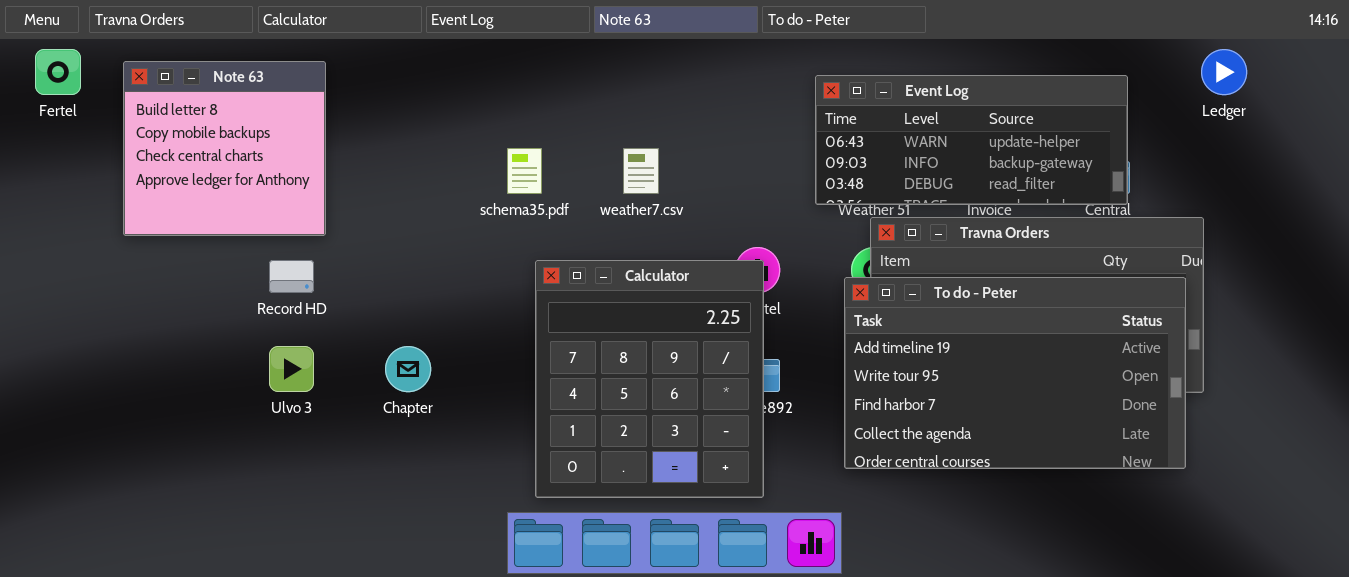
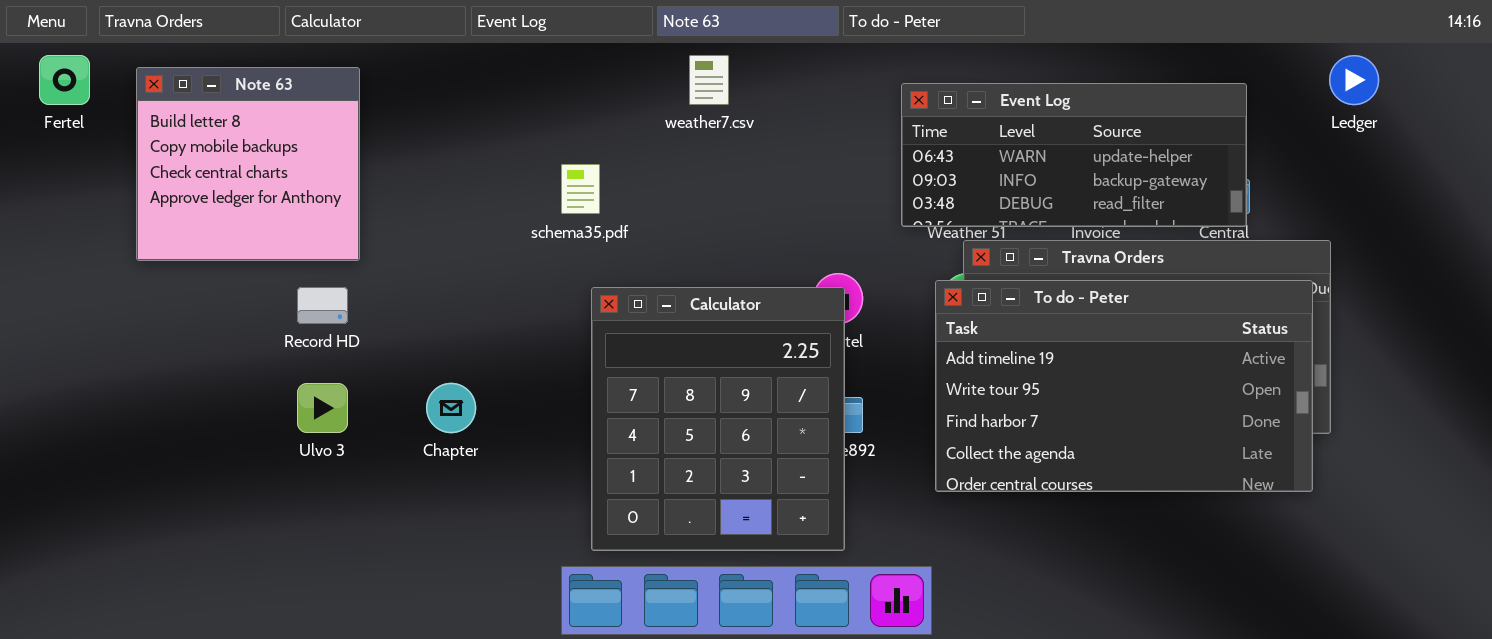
weather7.csv: [623,148,659,194] -> [689,55,729,105], moved
To do - Peter: [844,277,1186,469] -> [935,280,1313,492], moved

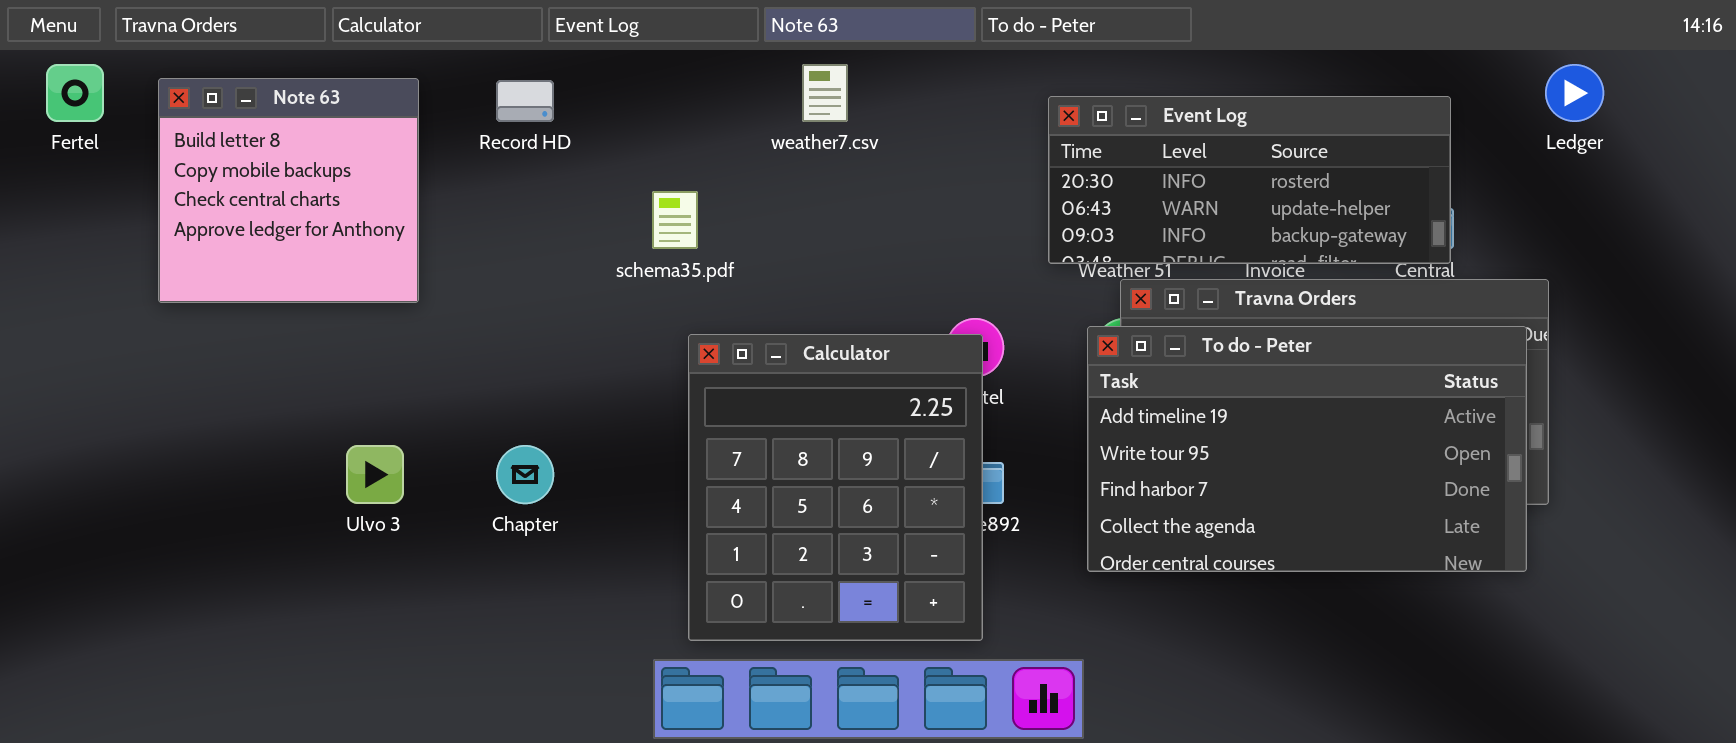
Event Log: [901,83,1247,227] -> [1048,96,1451,264], scrolled up 1 row
Record HD: [297,287,348,324] -> [496,80,554,122], moved

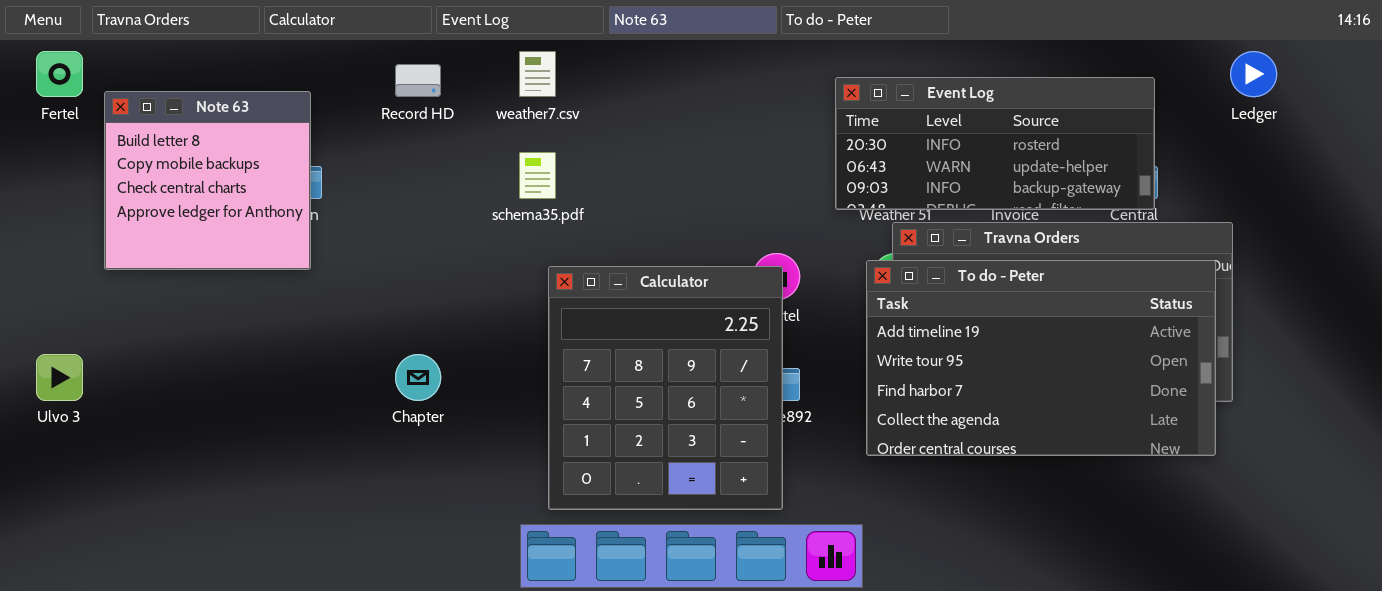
weather7.csv: [802,64,848,122] -> [519,51,556,97], moved
Note 63: [158,78,419,303] -> [104,91,311,270], moved
Ulvo 3: [346,445,404,504] -> [36,354,83,401], moved

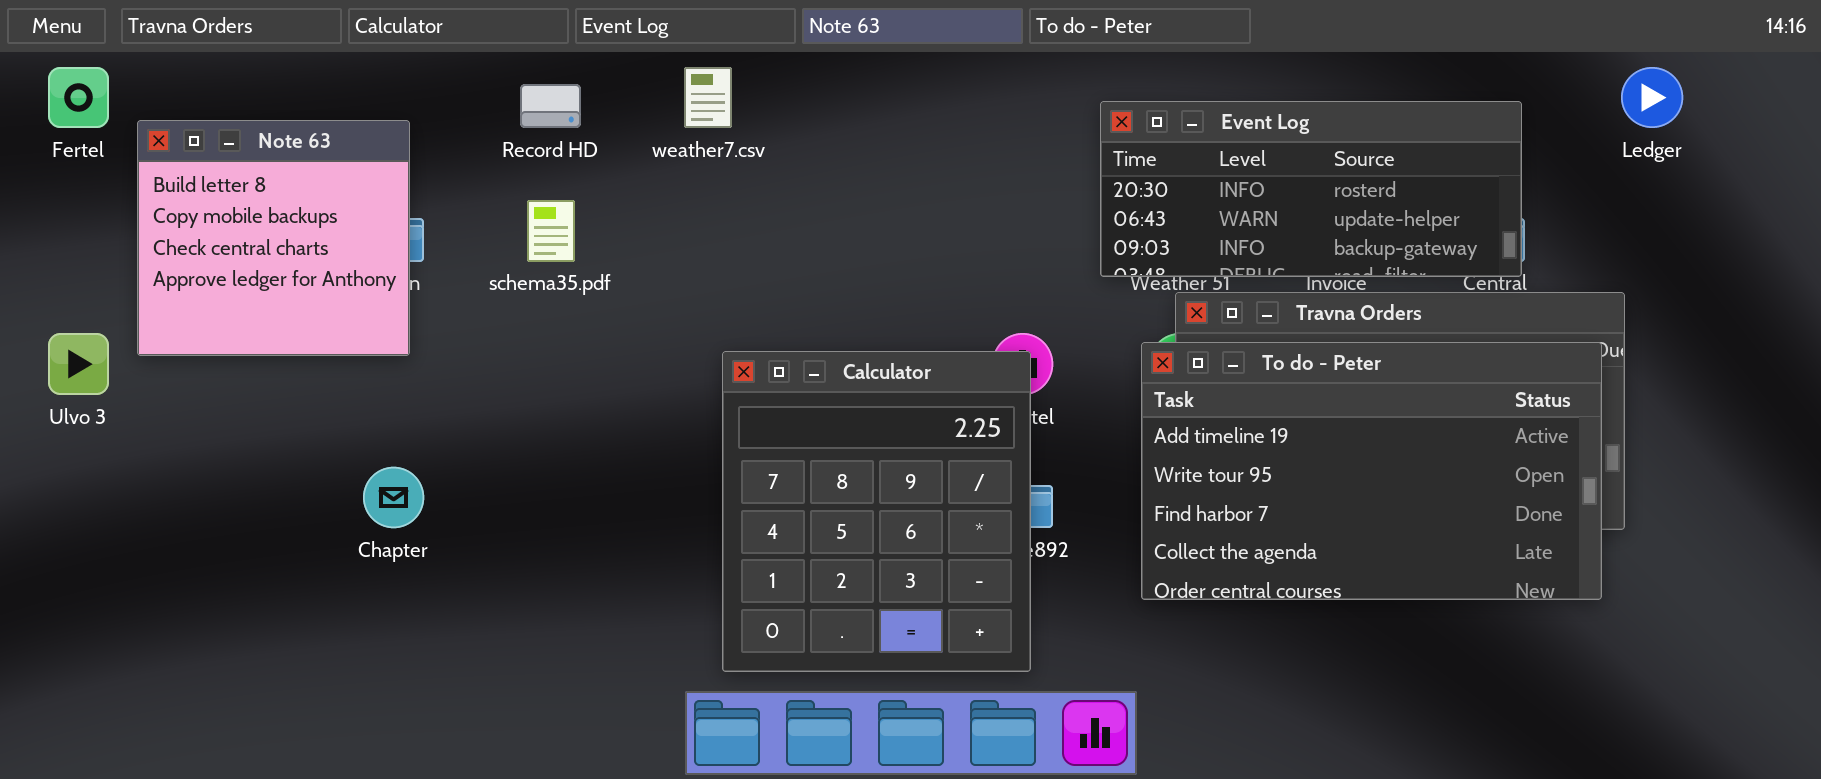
schema35.pdf: [519,152,556,199] -> [527,200,575,262], moved
Ulvo 3: [36,354,83,401] -> [48,333,109,395], moved
Chapter: [395,354,441,401] -> [363,467,424,528], moved

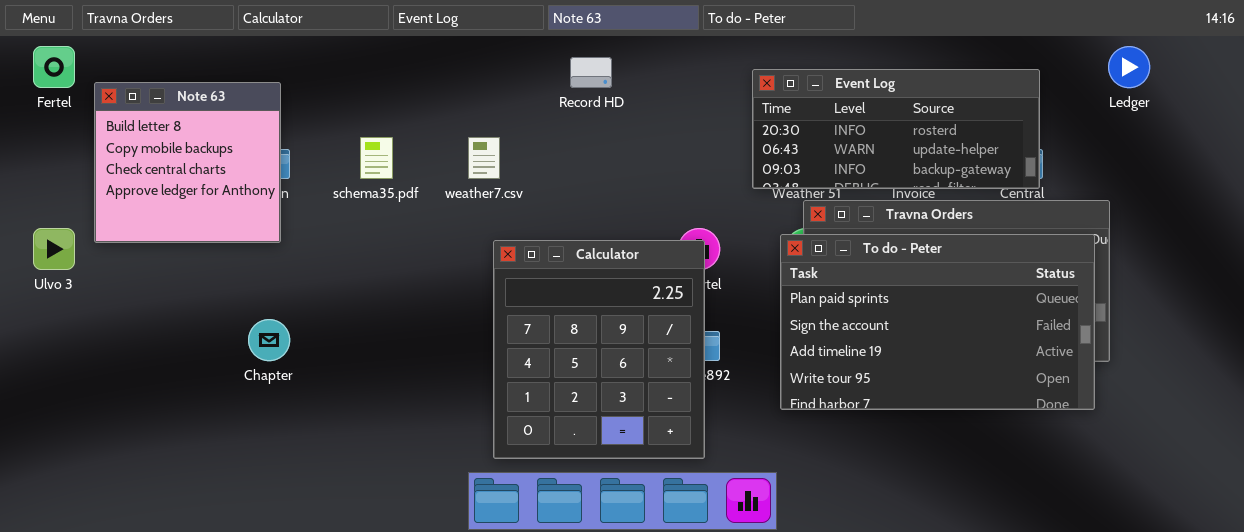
weather7.csv: [684,67,732,128] -> [468,137,500,179], moved
Record HD: [520,84,581,128] -> [570,57,612,88], moved
To do - Peter: [1141,342,1602,600] -> [780,234,1095,410], scrolled up 2 rows

